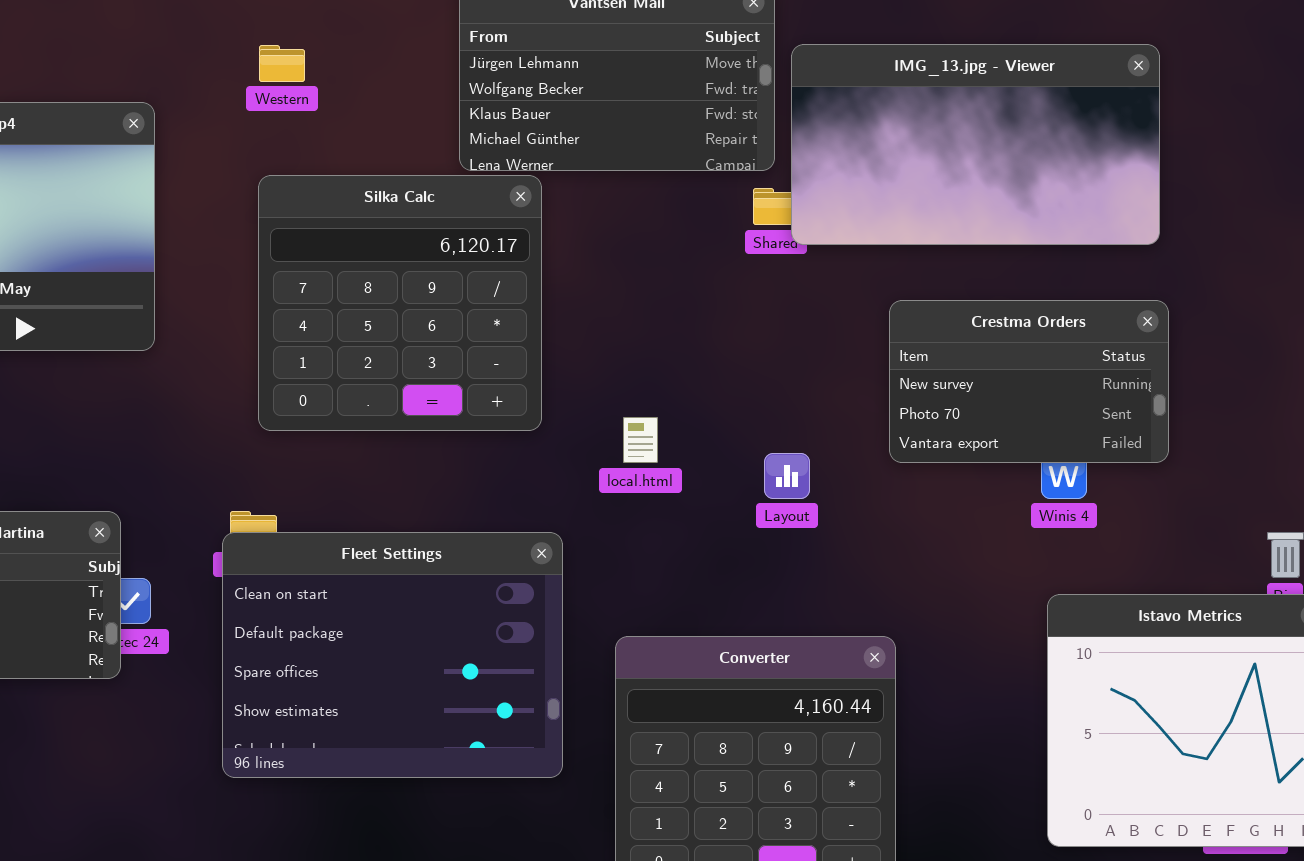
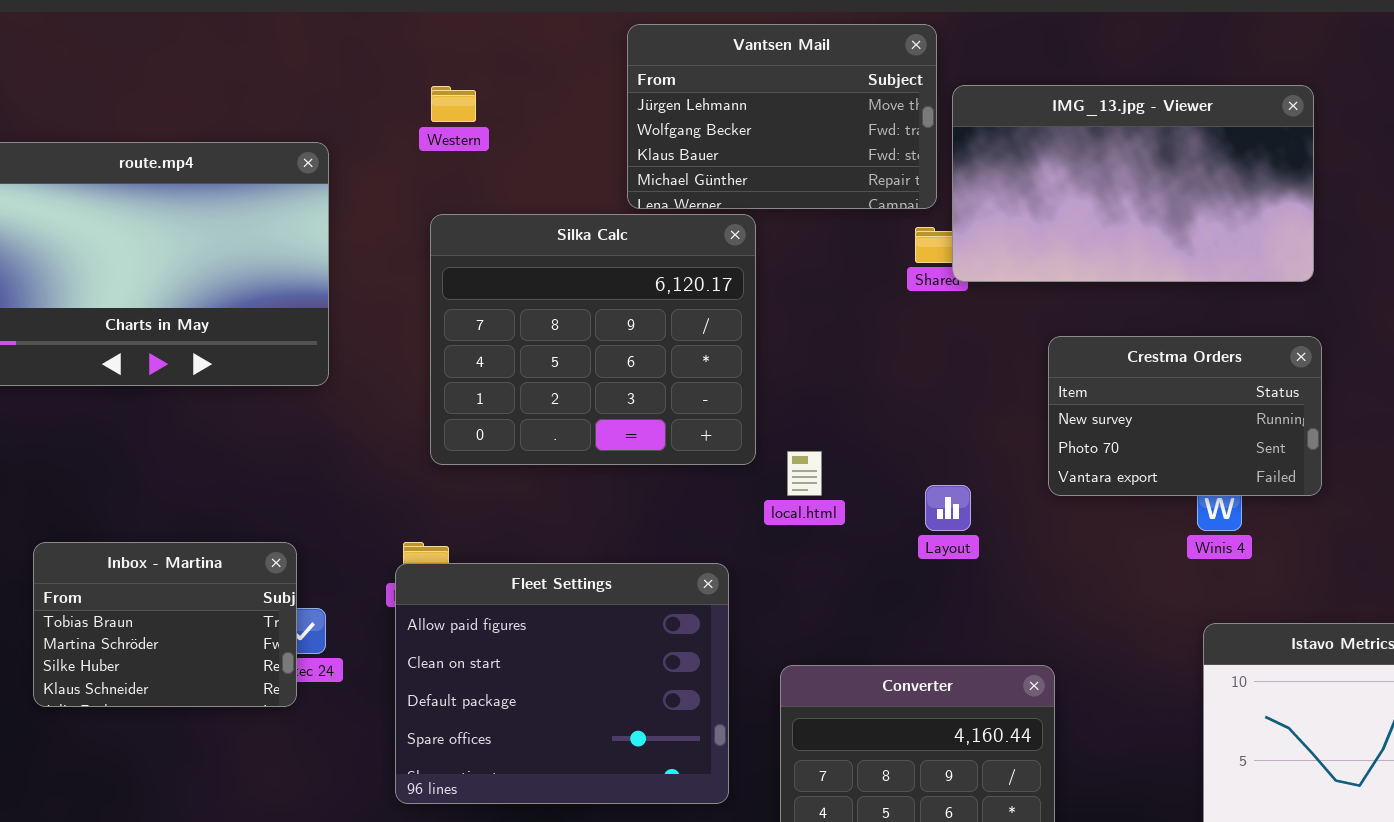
Silka Calc: [258,175,542,431] -> [430,214,756,465], resized
Fleet Settings: [222,532,563,778] -> [395,563,729,804], scrolled up 1 row

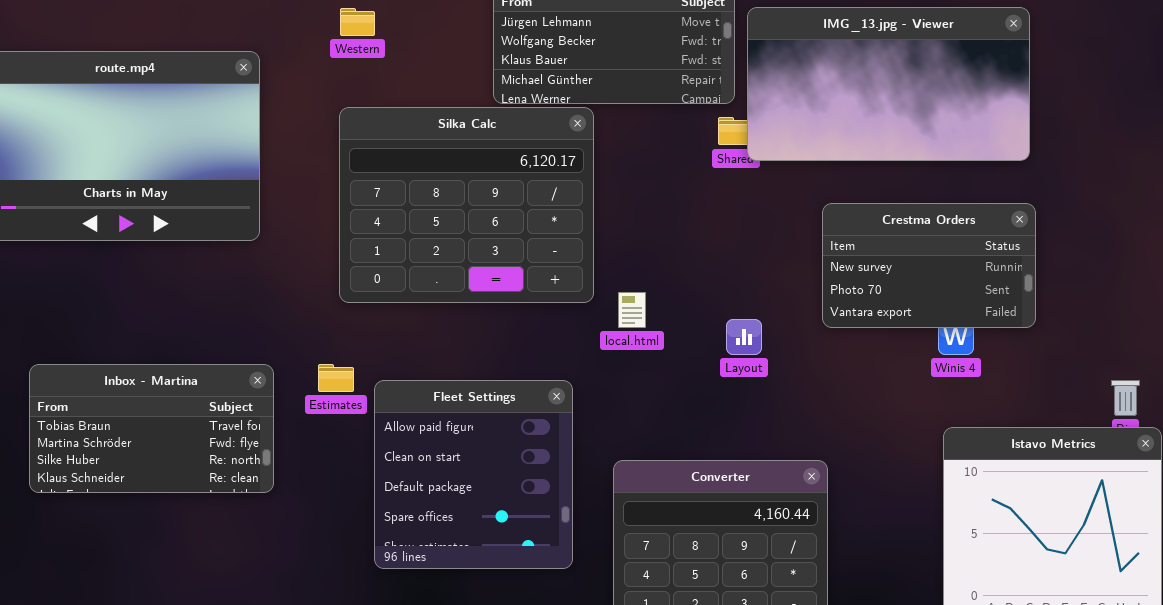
Inbox - Martina: [33,542,297,707] -> [29,364,274,493], resized
Fleet Settings: [395,563,729,804] -> [374,380,573,569], resized

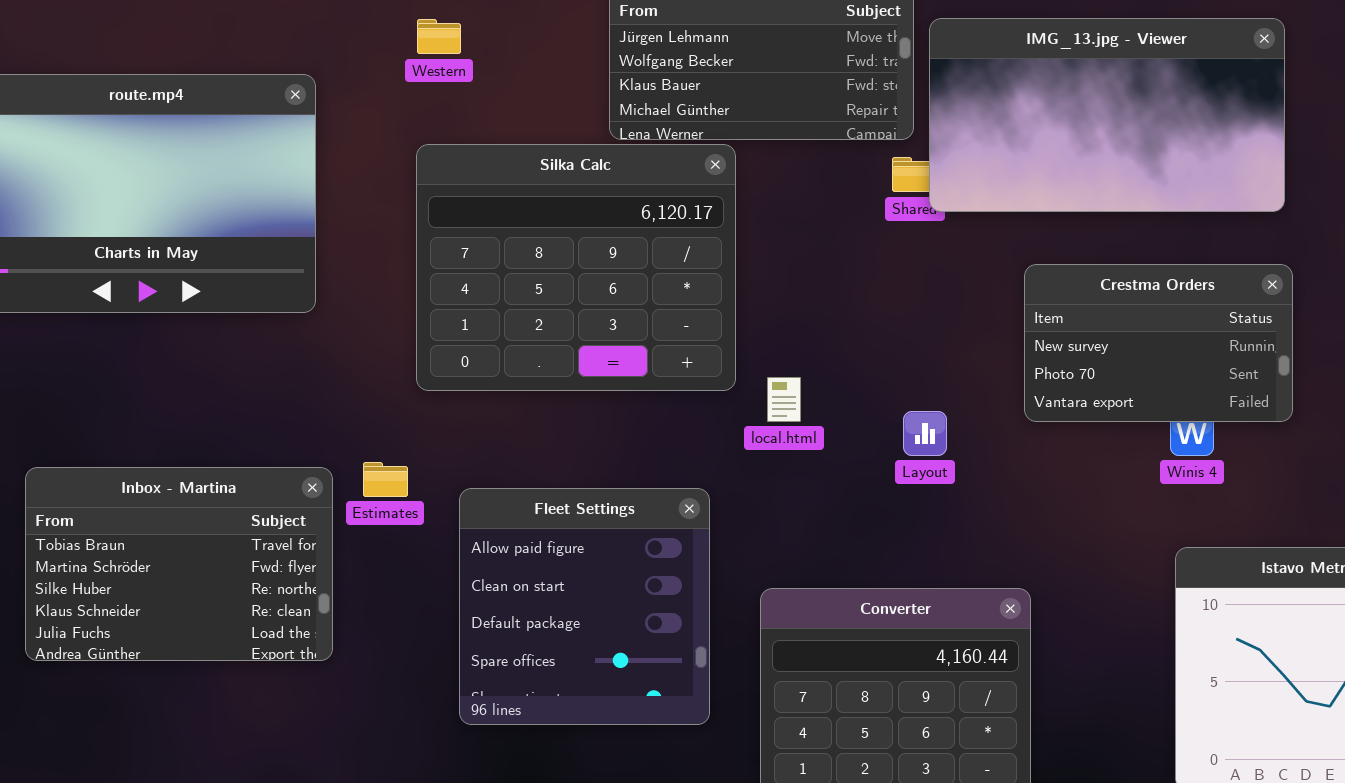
Inbox - Martina: [29,364,274,493] -> [25,467,333,661], resized
Estimates: [318,364,354,392] -> [363,462,408,497], moved

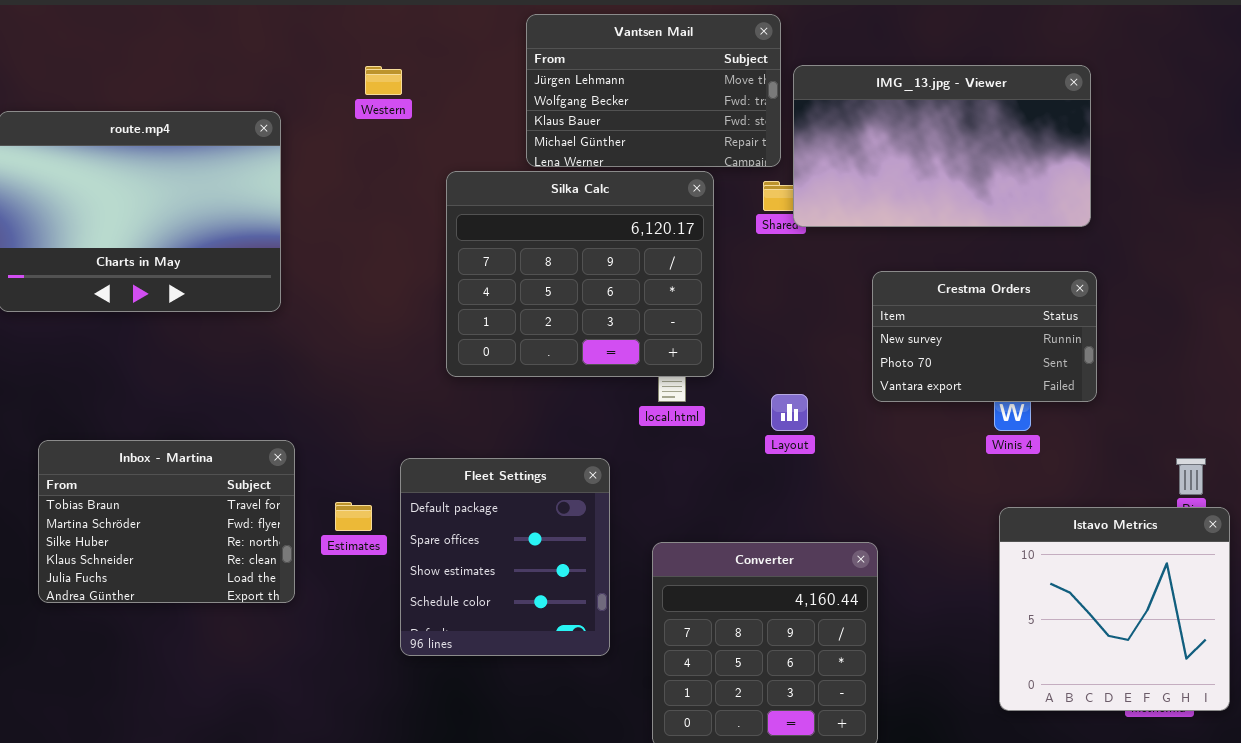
Silka Calc: [416,144,736,391] -> [446,171,714,377], moved
Estimates: [363,462,408,497] -> [335,502,372,531], moved
Fleet Settings: [459,488,710,725] -> [400,458,610,656], scrolled down 2 rows

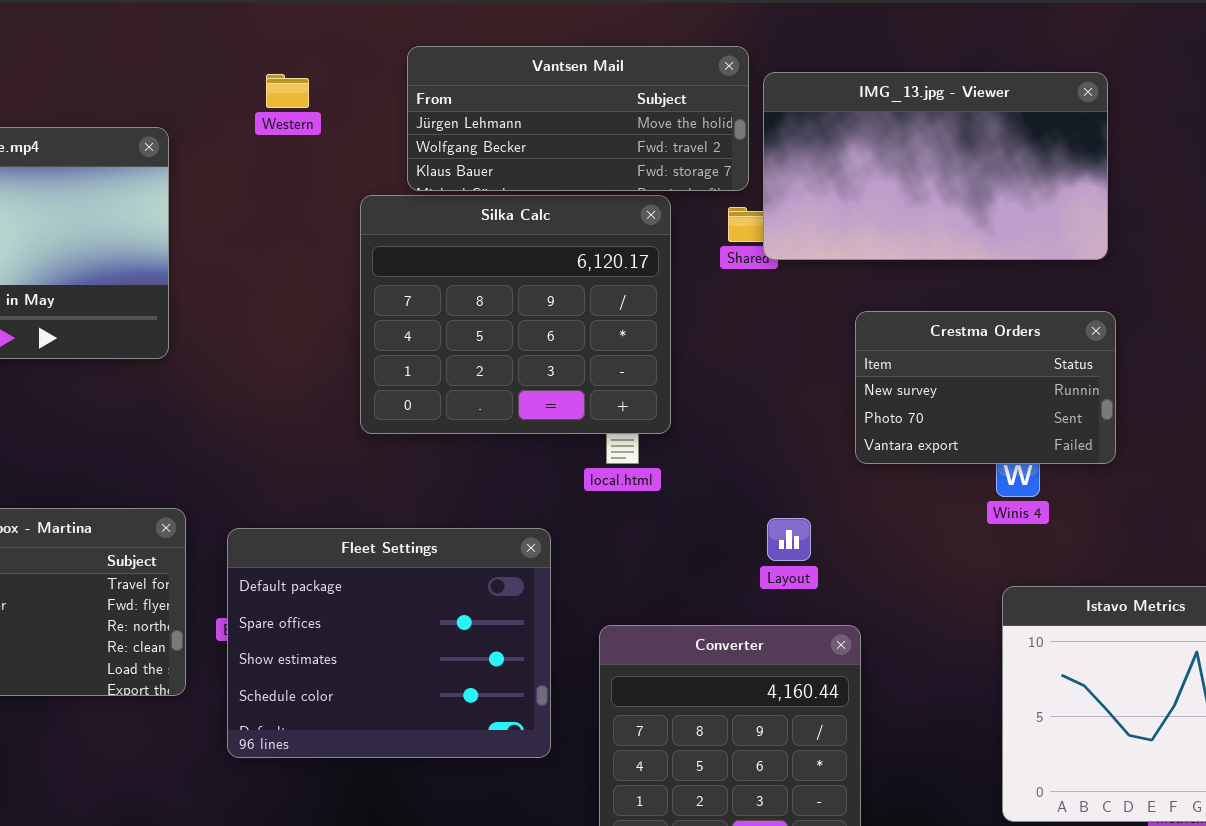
Vantsen Mail: [526,14,781,167] -> [407,46,749,191], resized
Layout: [771,394,808,431] -> [767,518,811,561], moved
Fleet Settings: [400,458,610,656] -> [227,528,551,758], resized

